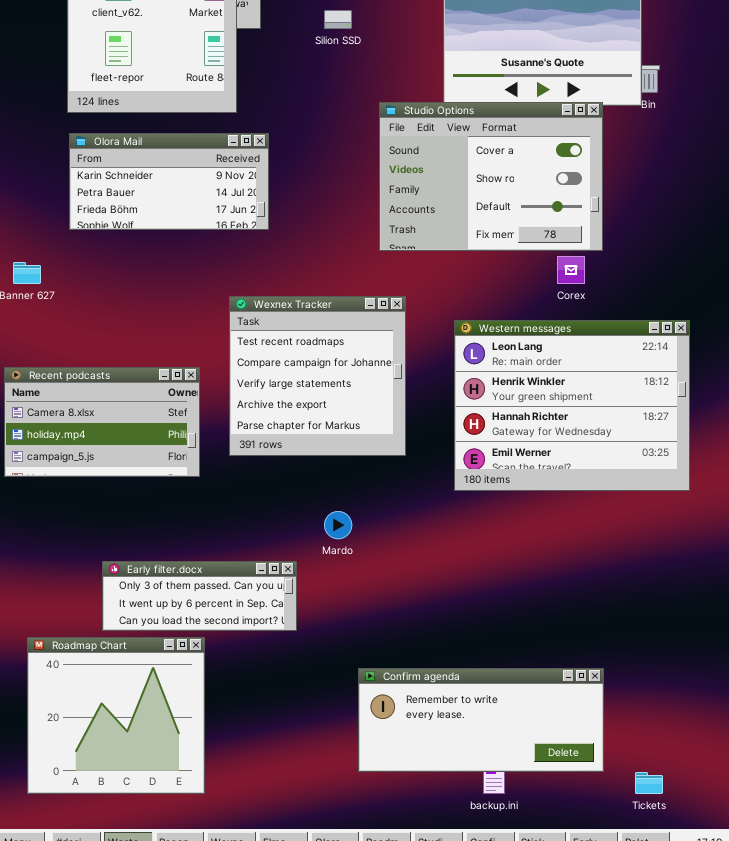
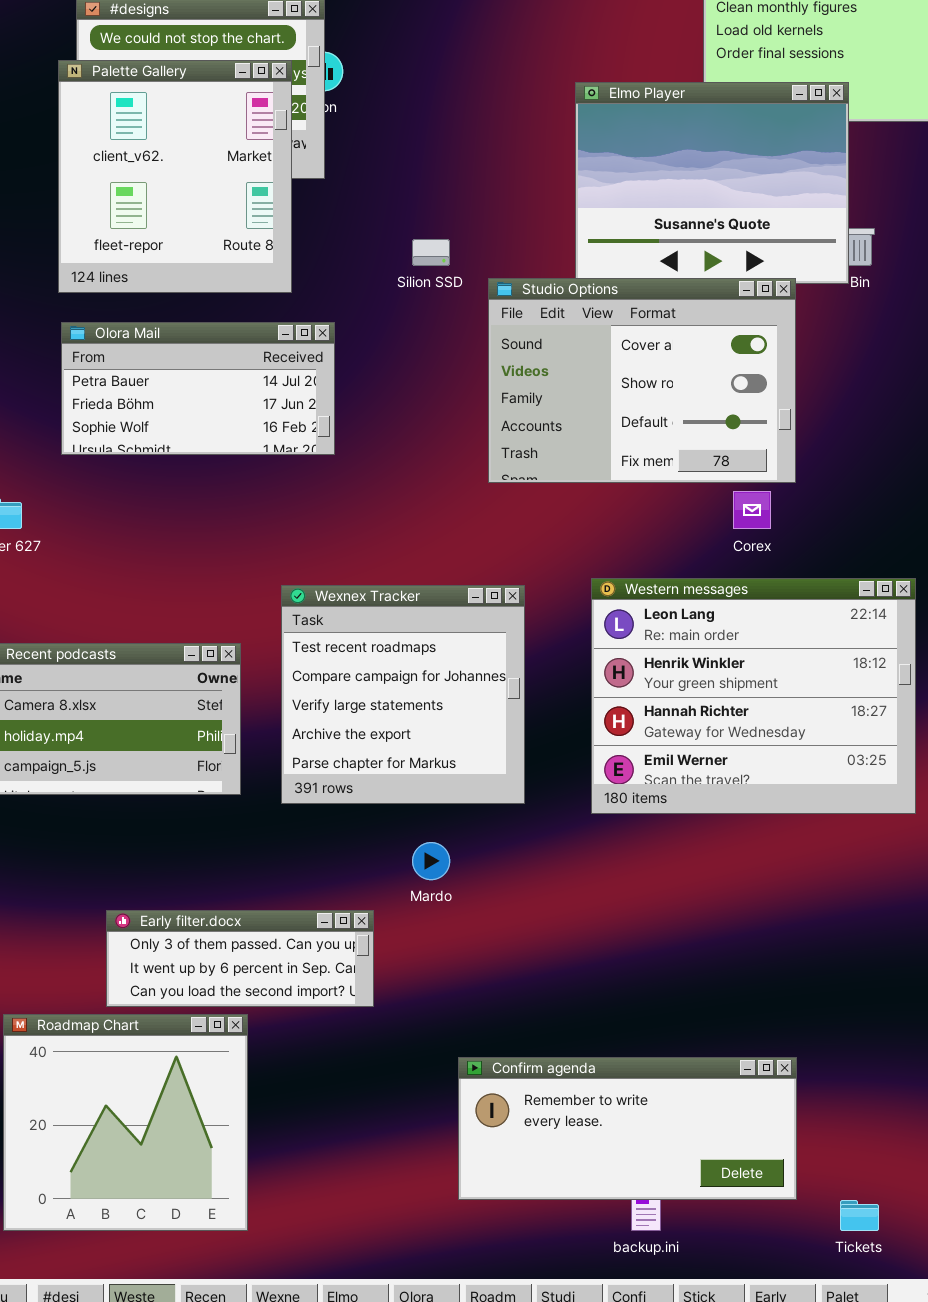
Silion SSD: [324,10,352,29] -> [412,239,450,266], moved
Olora Mail: [69,133,269,230] -> [61,322,335,455], scrolled down 1 row
Wexnex Tracker: [229,296,406,456] -> [281,585,525,804], moved

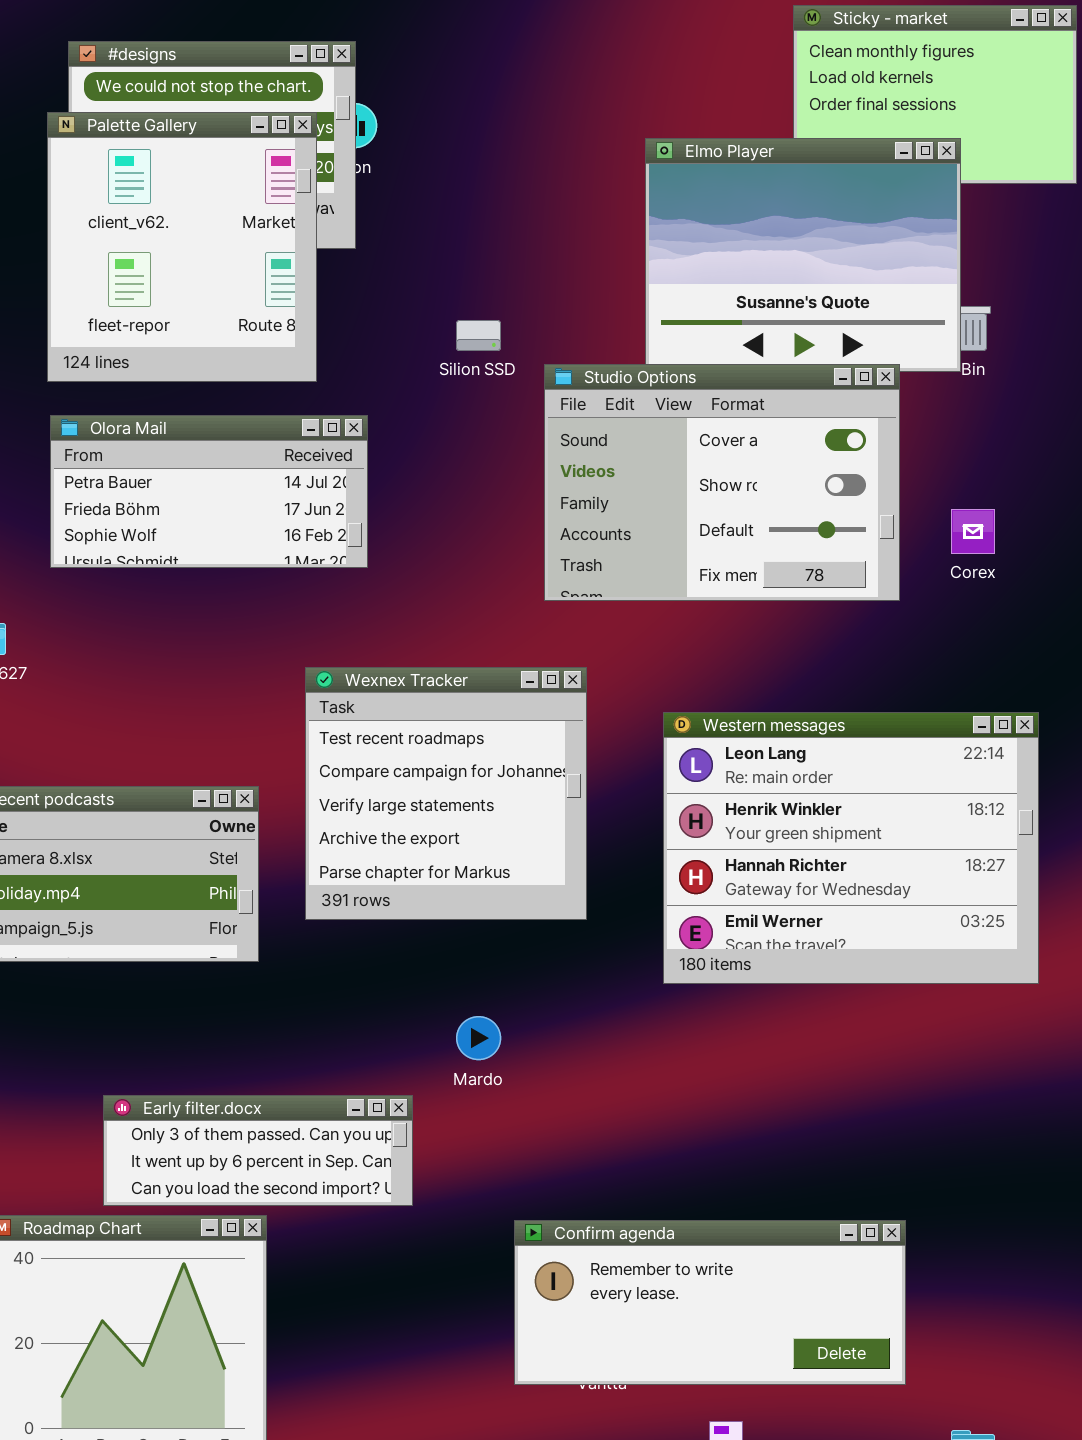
Corex: [733,491,771,529] -> [951,509,995,554], moved
Wexnex Tracker: [281,585,525,804] -> [305,667,587,920], moved
Confirm agenda: [458,1057,797,1200] -> [514,1220,906,1385], moved

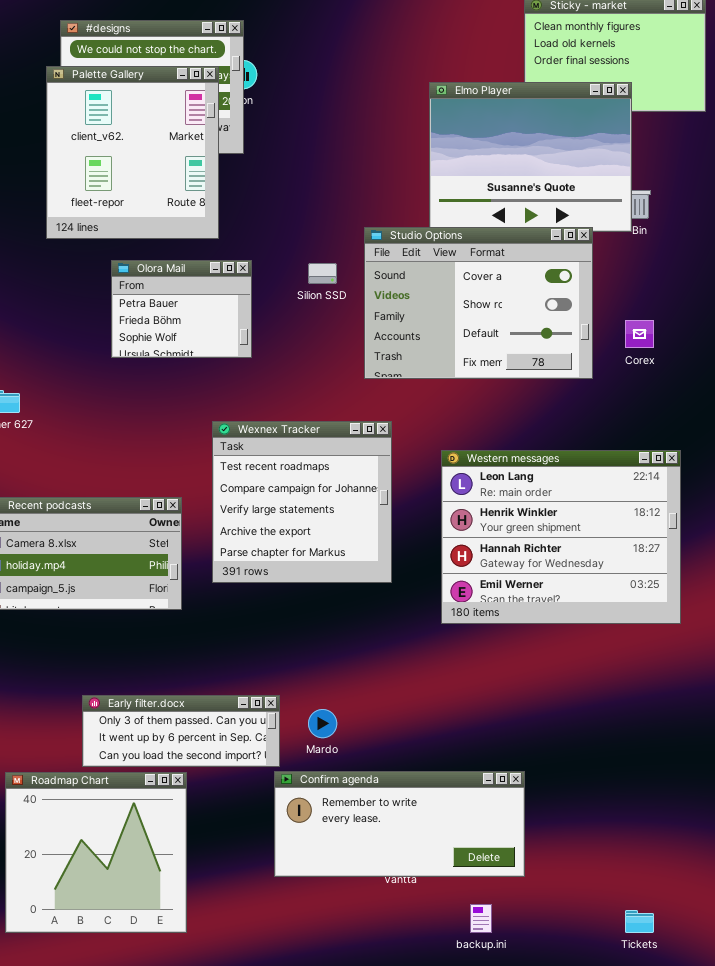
Silion SSD: [456,320,501,351] -> [308,263,337,284], moved
Olora Mail: [50,415,368,568] -> [111,260,252,358], resized
Mardo: [456,1016,501,1060] -> [308,709,337,738], moved
Confirm agenda: [514,1220,906,1385] -> [274,771,525,877], moved

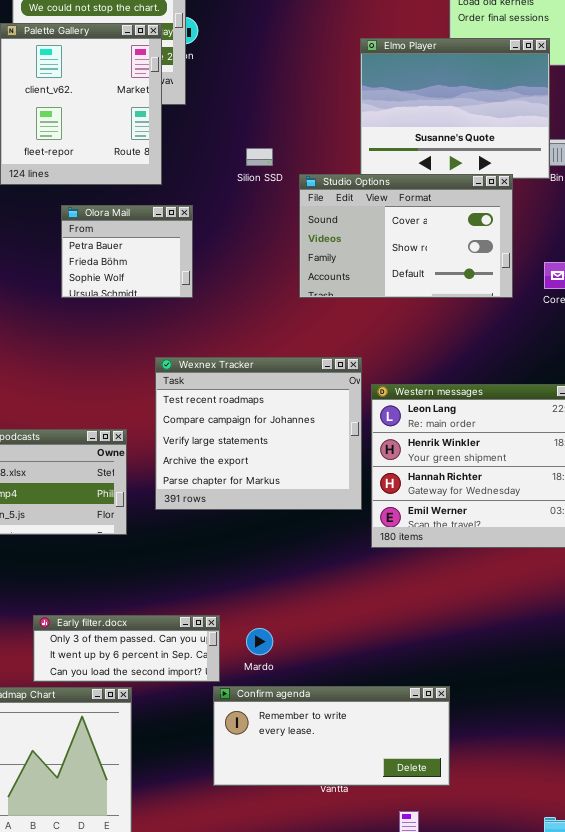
Studio Options: [364,227,593,379] -> [299,174,513,298], resized
Silion SSD: [308,263,337,284] -> [246,148,273,166], moved
Wexnex Tracker: [212,421,392,583] -> [155,357,362,510], resized

